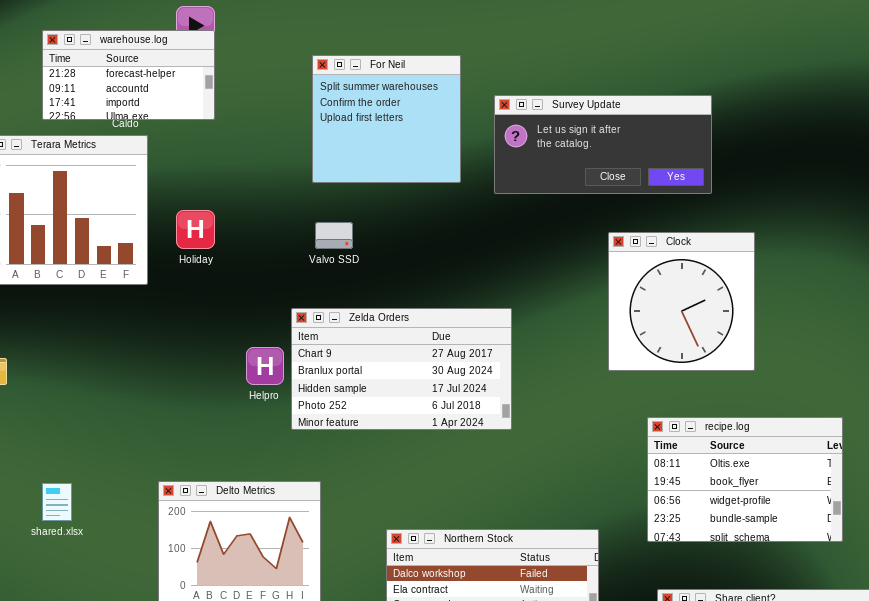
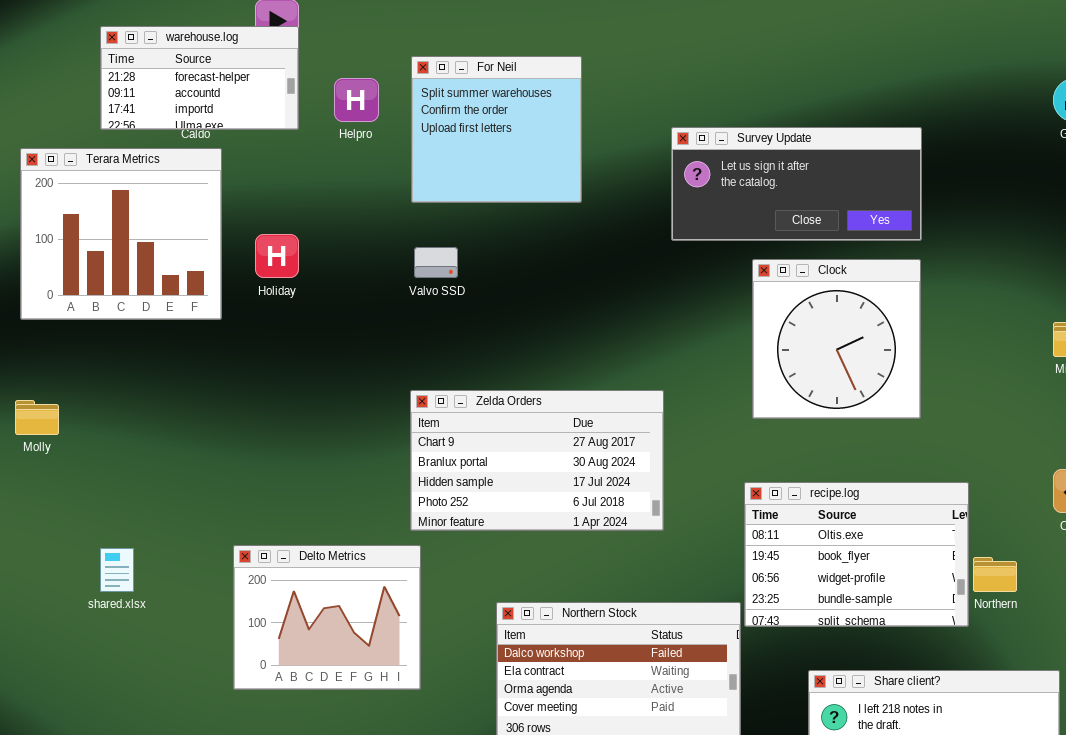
Survey Update: [494,95,712,194] -> [671,127,922,241], moved
Zelda Orders: [291,308,512,430] -> [410,390,664,531], moved
Helpro: [246,347,284,385] -> [334,78,379,122], moved
recipe.log: [647,417,843,542] -> [744,482,969,627], moved

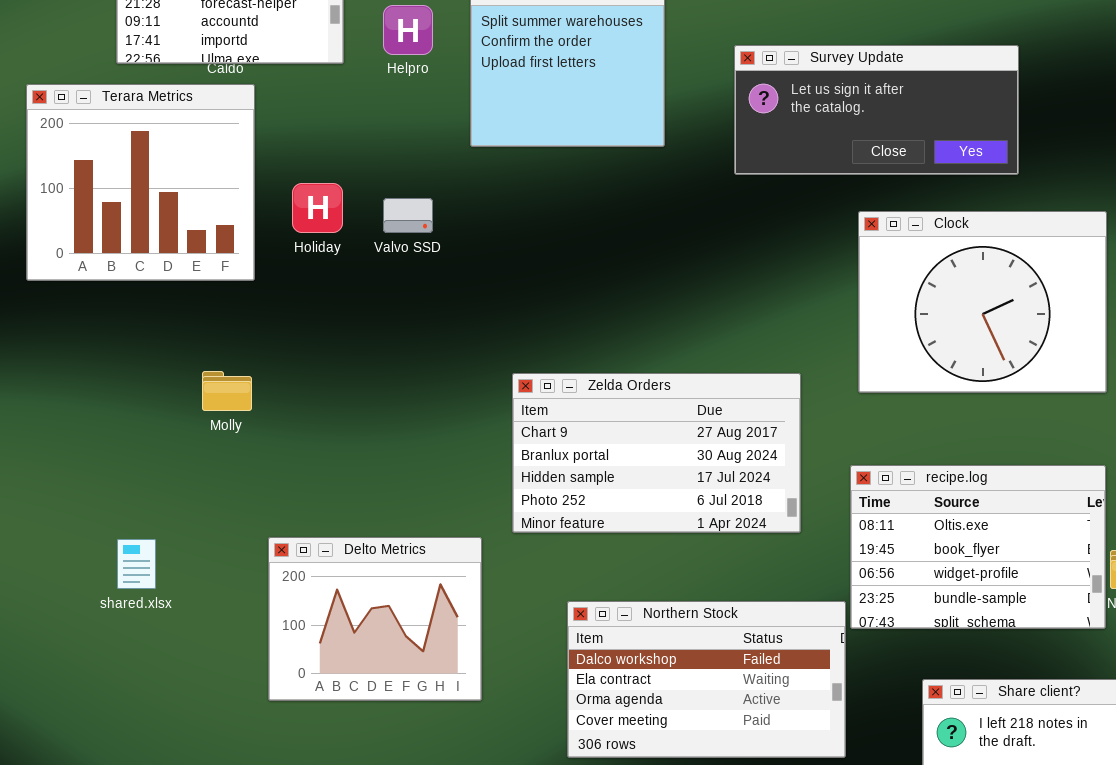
Survey Update: [671,127,922,241] -> [734,45,1019,175], moved
Valvo SSD: [414,247,458,278] -> [383,198,433,233], moved
Clock: [752,259,921,419] -> [858,211,1107,393], resized
Zelda Orders: [410,390,664,531] -> [512,373,801,533], moved
Molly: [15,400,59,435] -> [202,371,252,411], moved

